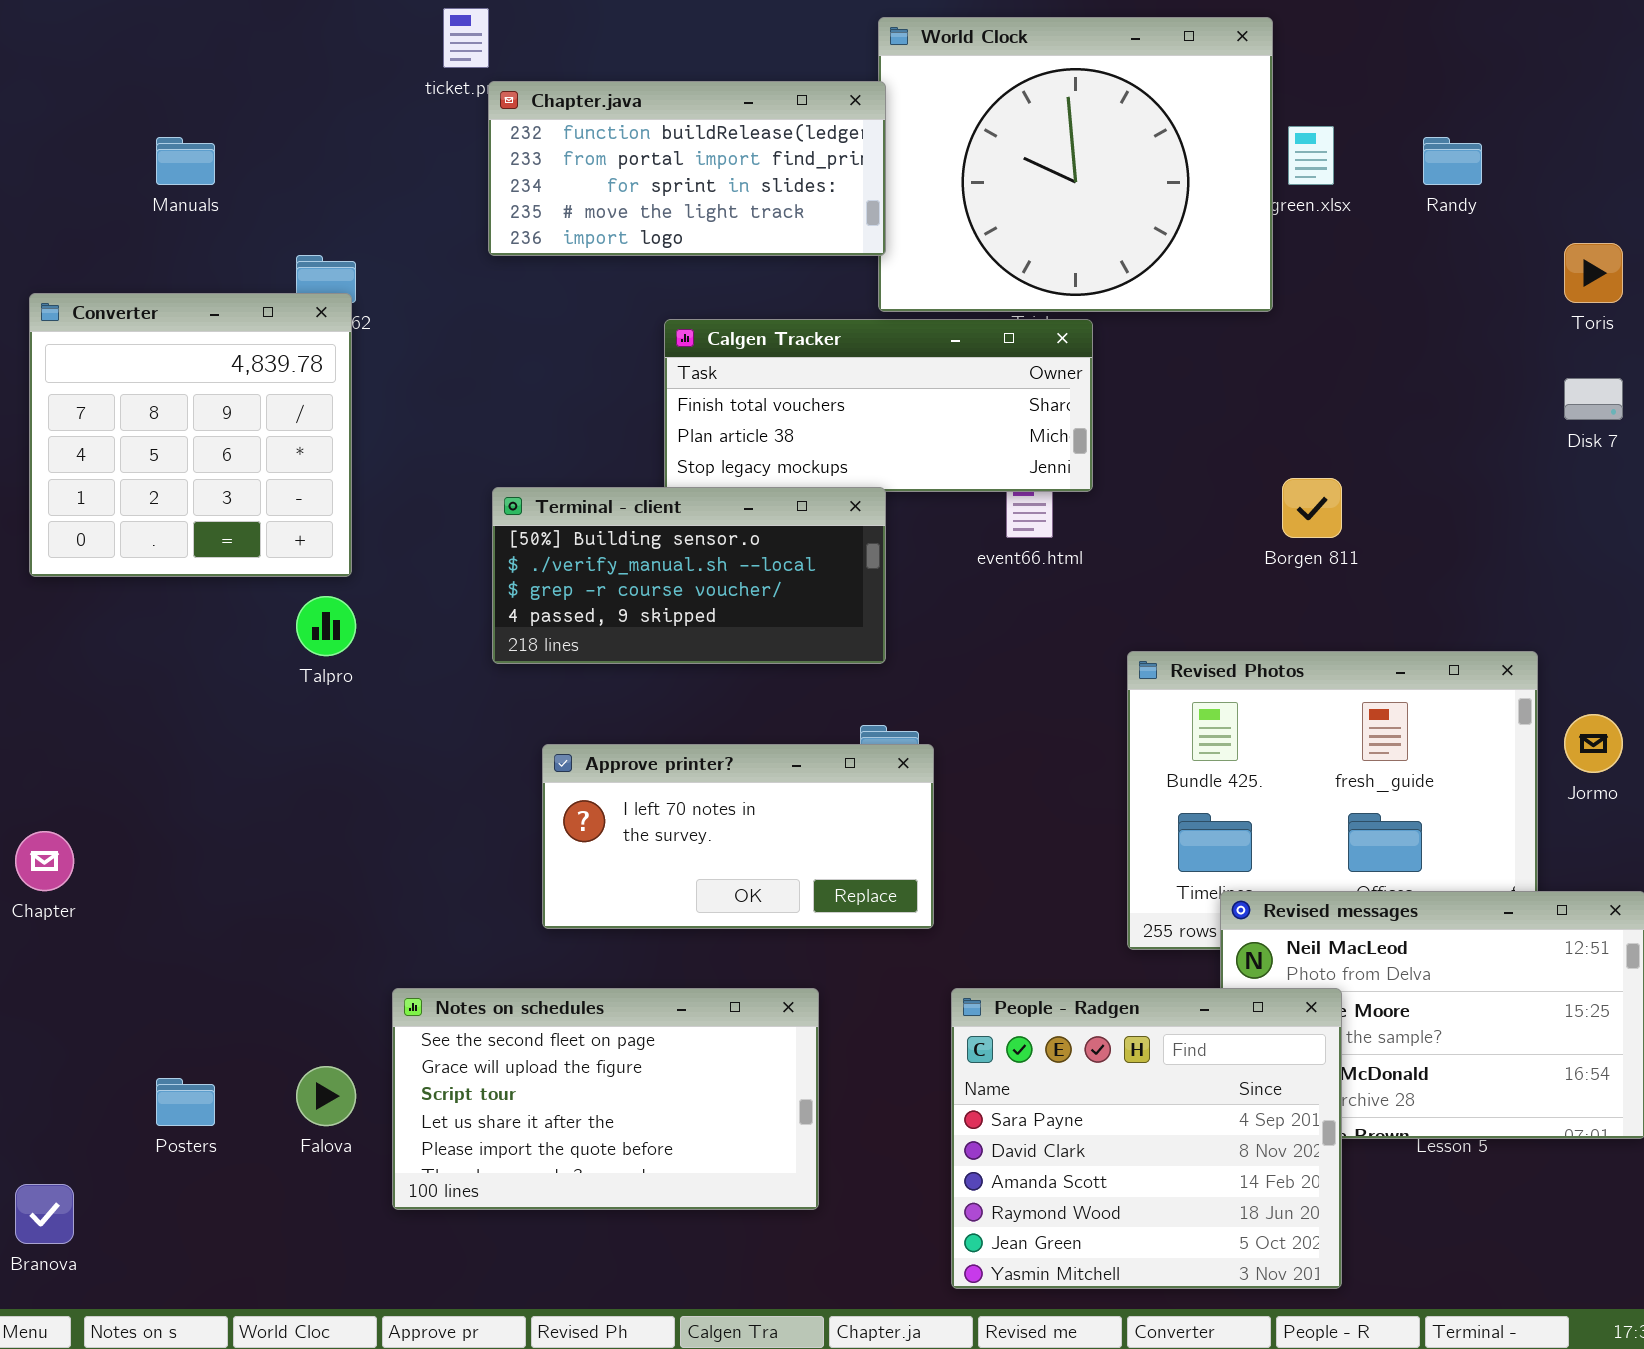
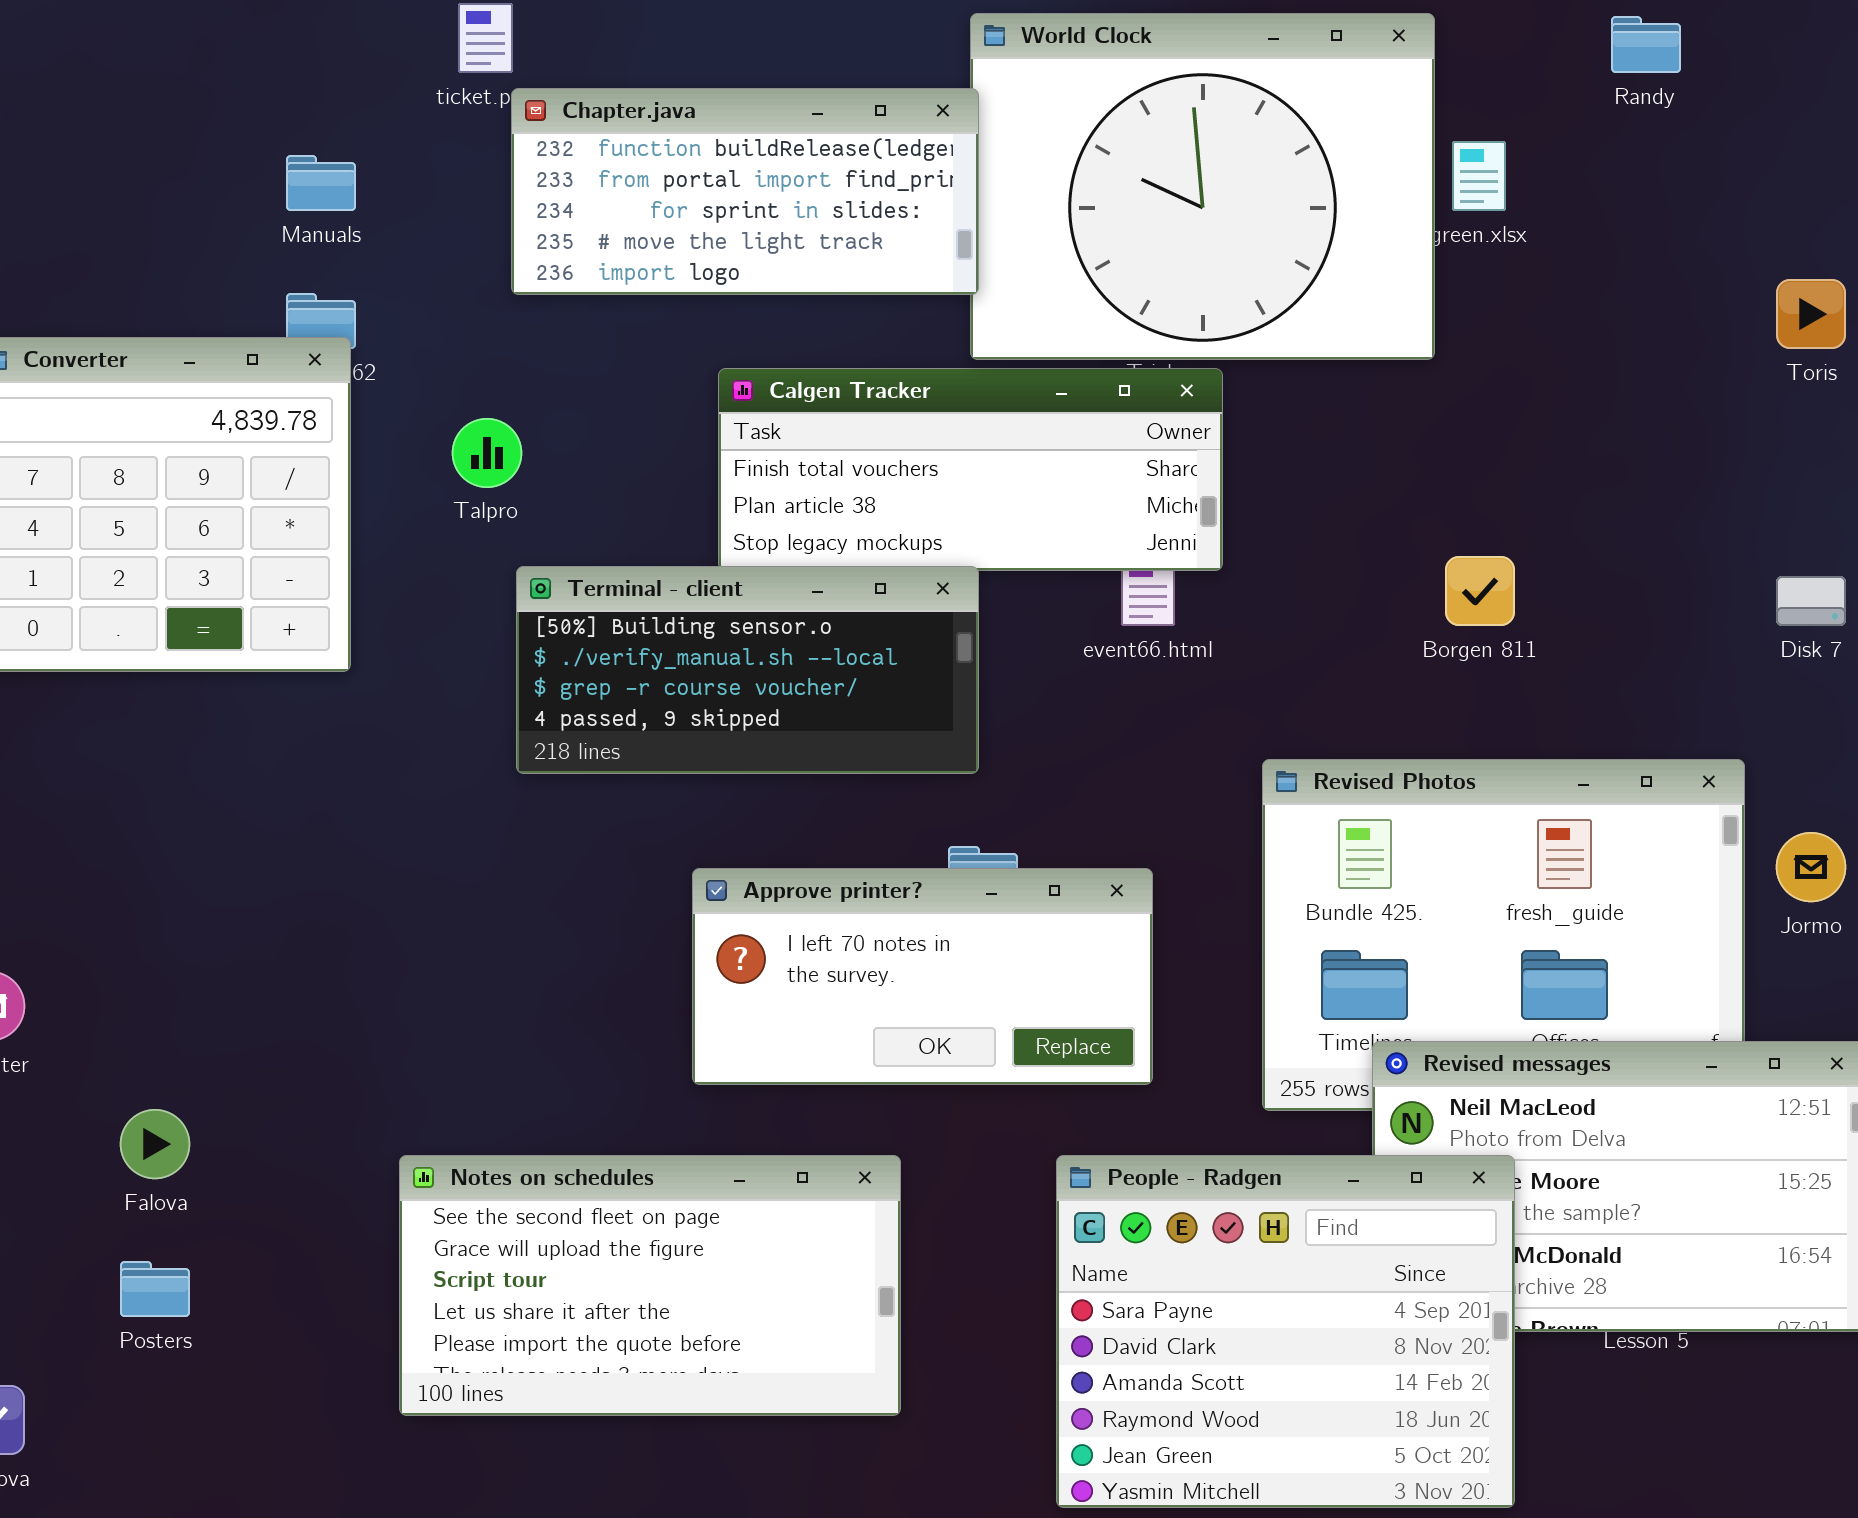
Manuals: [156,137,215,185] -> [286,155,356,211], moved
Randy: [1423,137,1482,185] -> [1611,16,1681,73], moved
Disk 7: [1564,378,1623,420] -> [1776,576,1846,626], moved
Talpro: [296,596,356,656] -> [452,418,522,488], moved
Approve printer?: [542,744,934,929] -> [692,868,1153,1085], moved
Falova: [296,1066,356,1126] -> [120,1109,190,1179], moved

